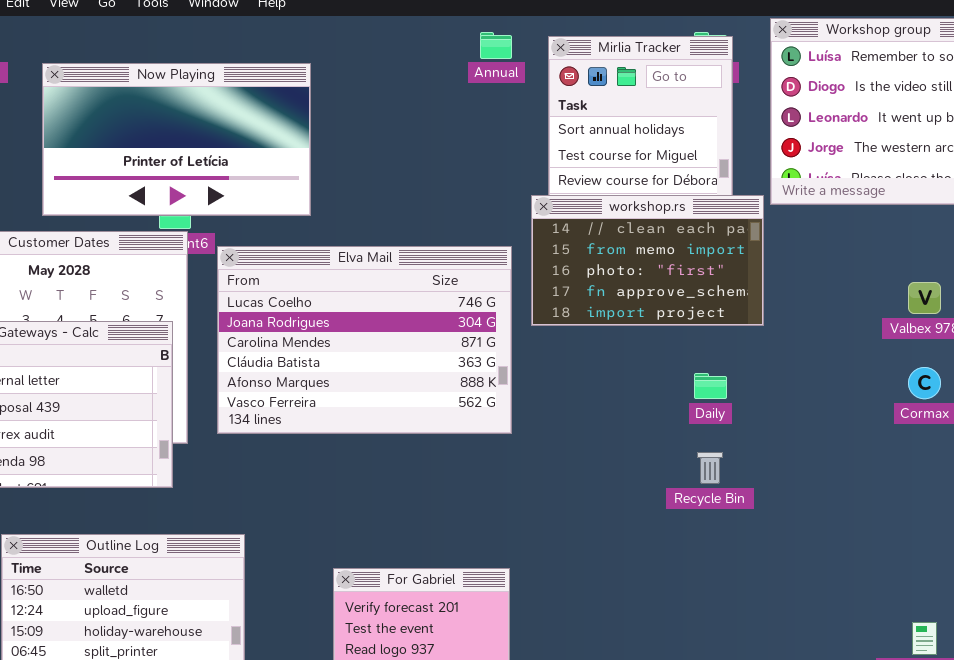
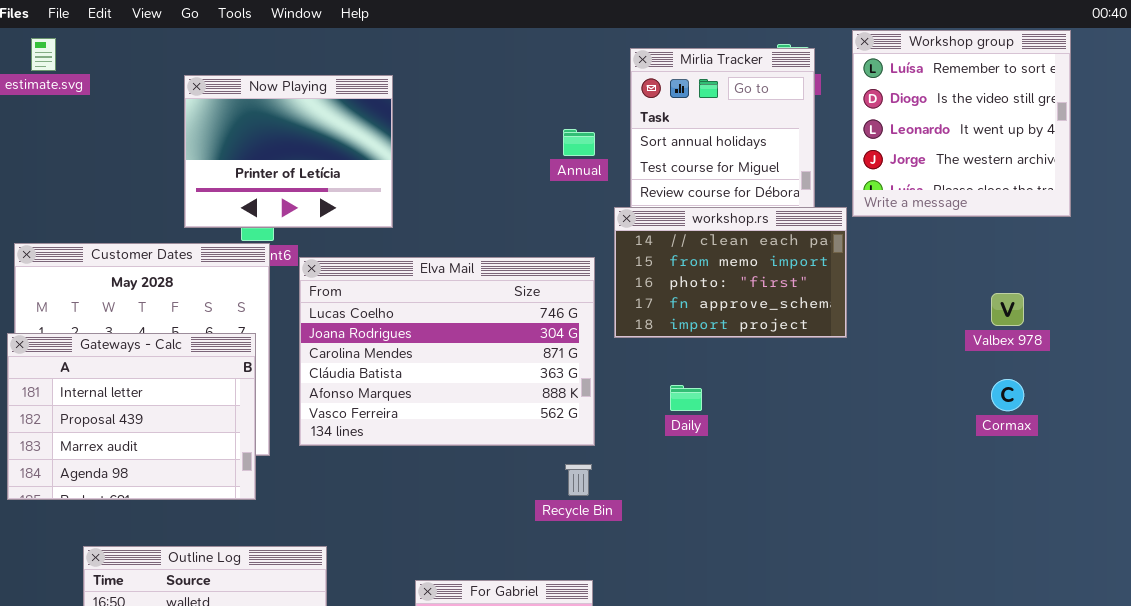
Annual: [480,32,512,59] -> [563,129,595,156], moved
Now Playing: [42,63,311,216] -> [184,75,393,228], resized
Daily: [694,373,727,399] -> [670,385,702,411], moved
Recycle Bin: [697,452,723,484] -> [565,464,592,496], moved

